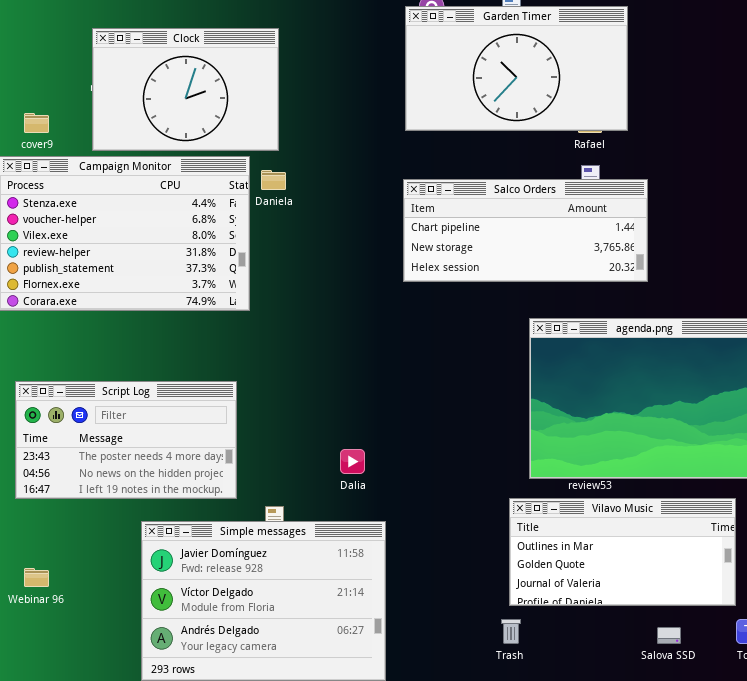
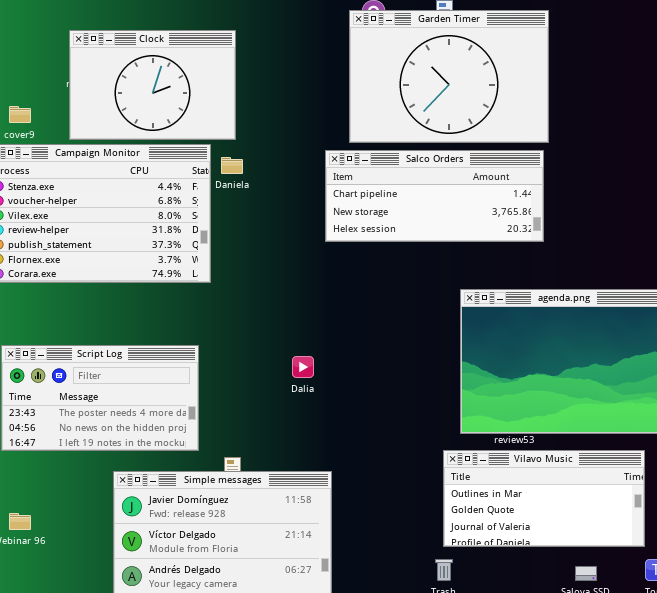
Garden Timer: [405,6,628,131] -> [349,10,549,143], resized
Salco Orders: [403,179,648,282] -> [325,150,544,242], moved
Dalia: [340,449,365,474] -> [292,356,314,378], moved

